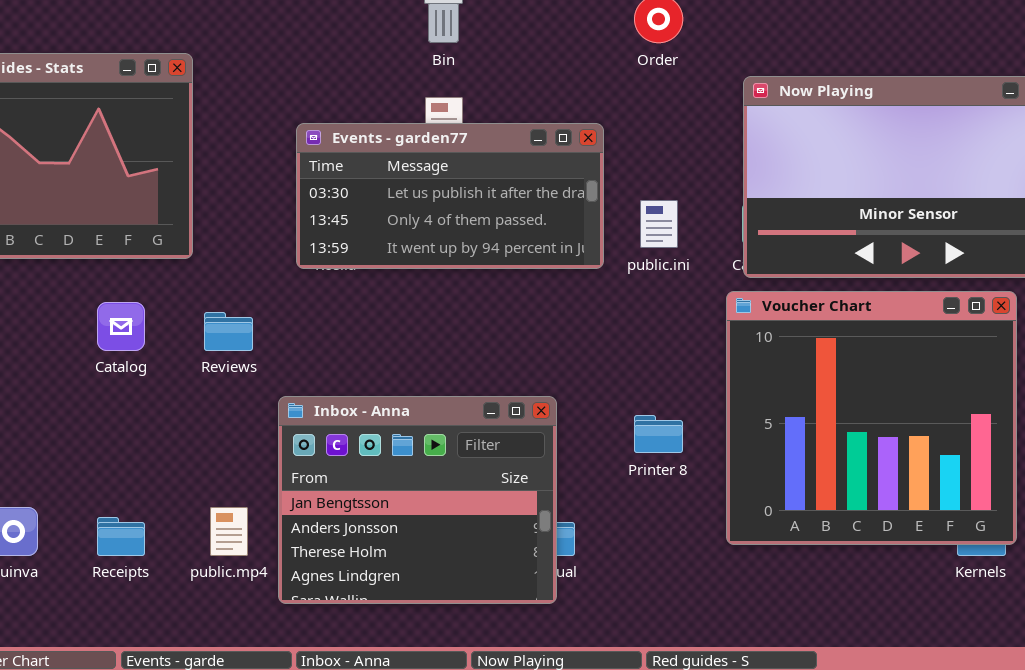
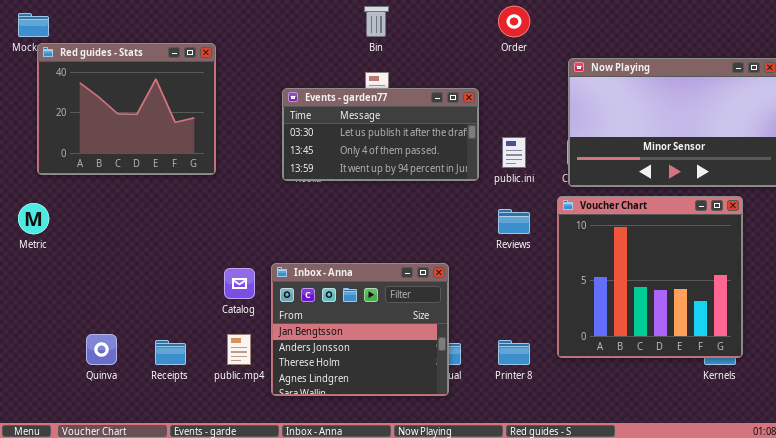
Catalog: [97,302,145,351] -> [224,268,255,299], moved
Reviews: [204,312,253,351] -> [498,209,530,234], moved
Printer 8: [634,415,683,453] -> [498,340,530,365], moved

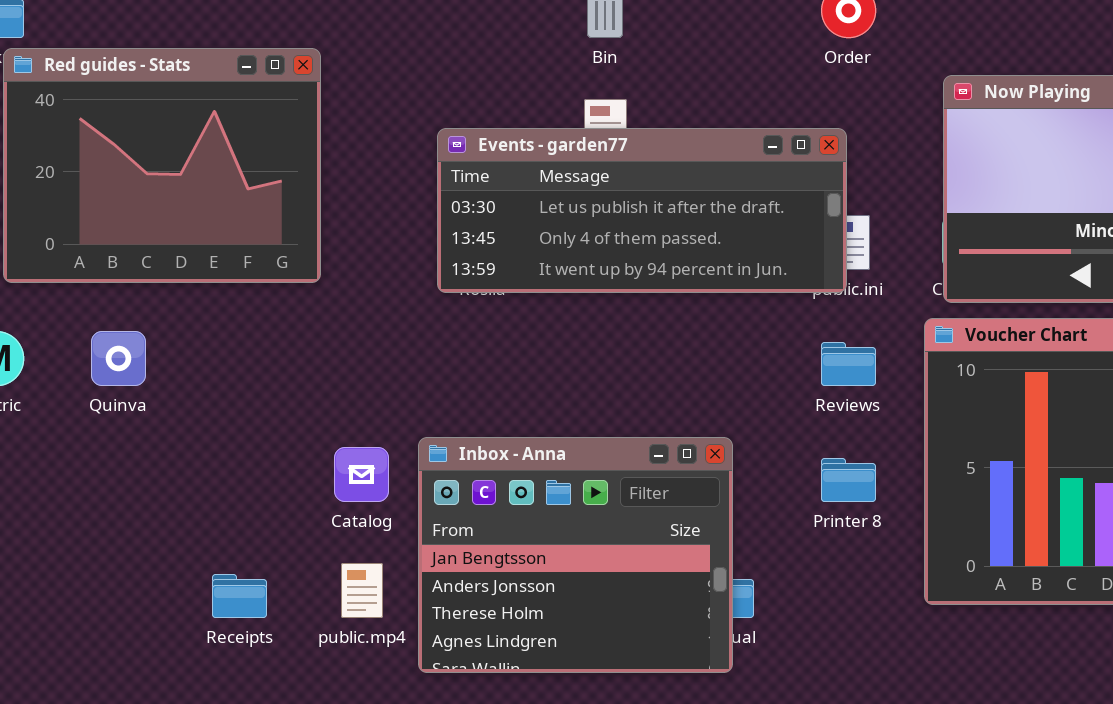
Events - garden77: [282,88,479,181] -> [437,128,847,293], resized
Quinva: [86,334,117,365] -> [91,331,146,386], moved
Printer 8: [498,340,530,365] -> [821,458,876,502], moved

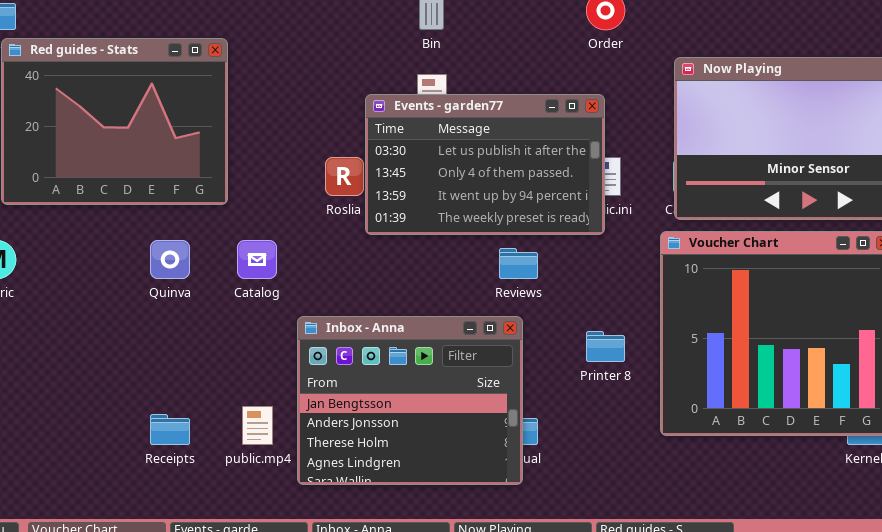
Events - garden77: [437,128,847,293] -> [365,94,605,235], resized
Quinva: [91,331,146,386] -> [150,240,190,279], moved
Reviews: [821,342,876,386] -> [499,248,538,279], moved
Catalog: [334,447,389,502] -> [237,240,277,279], moved

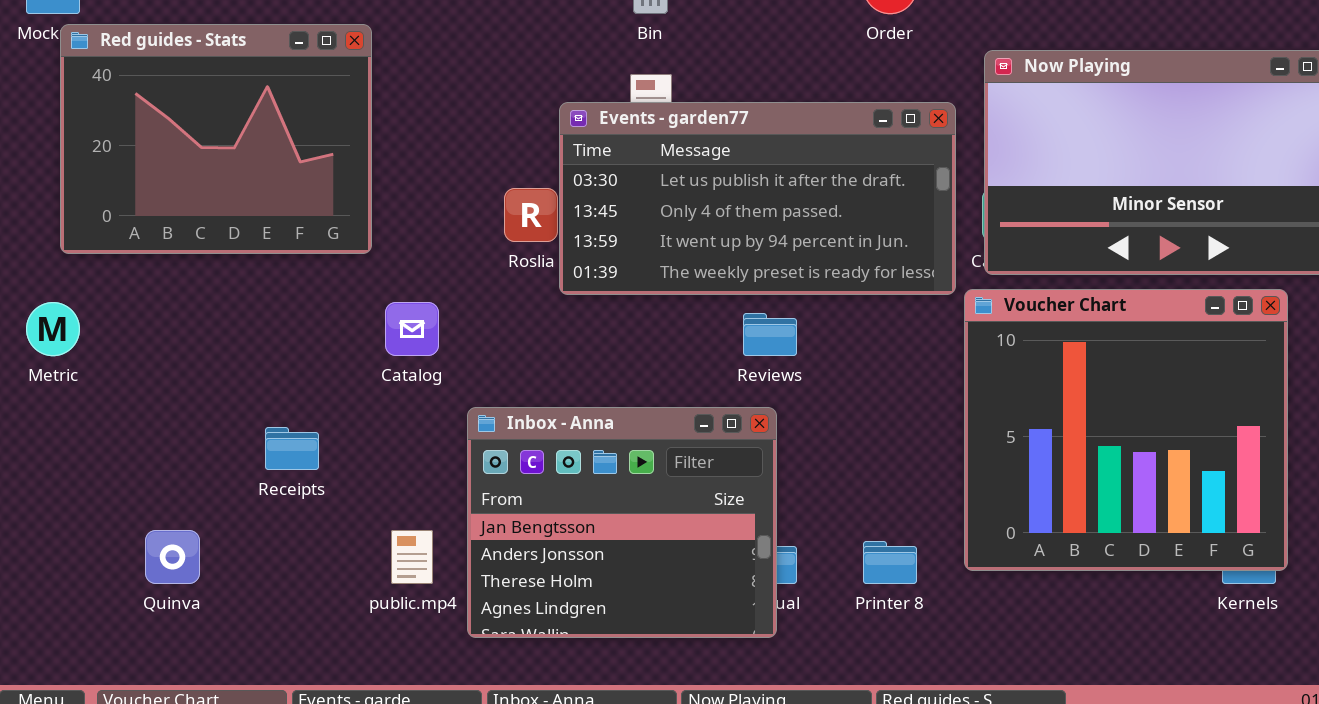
Events - garden77: [365,94,605,235] -> [559,102,956,295], resized
Quinva: [150,240,190,279] -> [145,530,200,584], moved
Printer 8: [586,331,625,362] -> [863,541,917,584], moved
Receipts: [150,414,190,445] -> [265,427,319,470], moved

